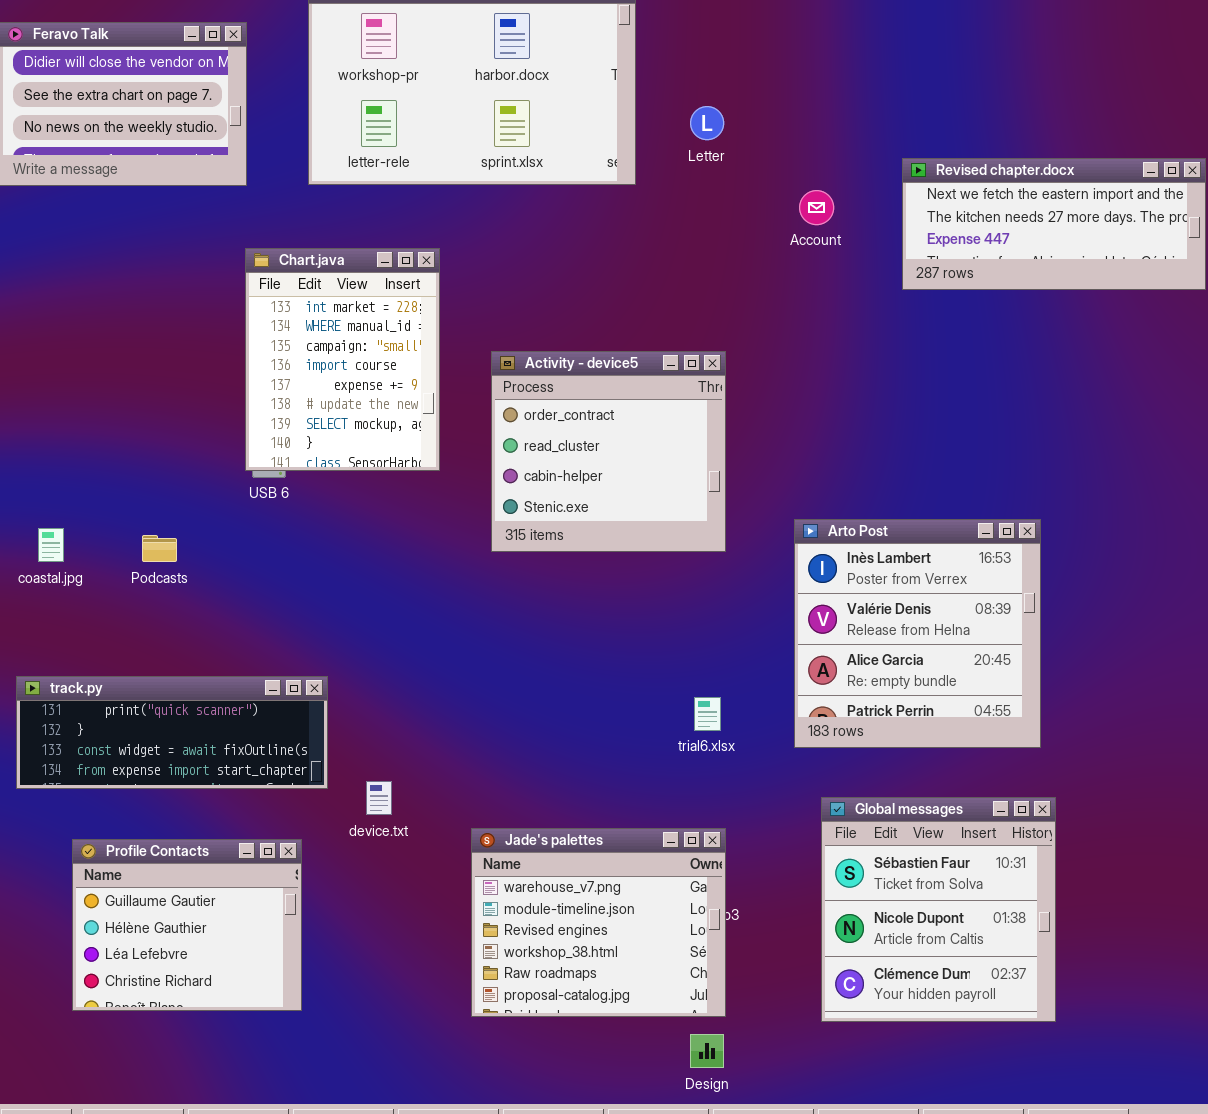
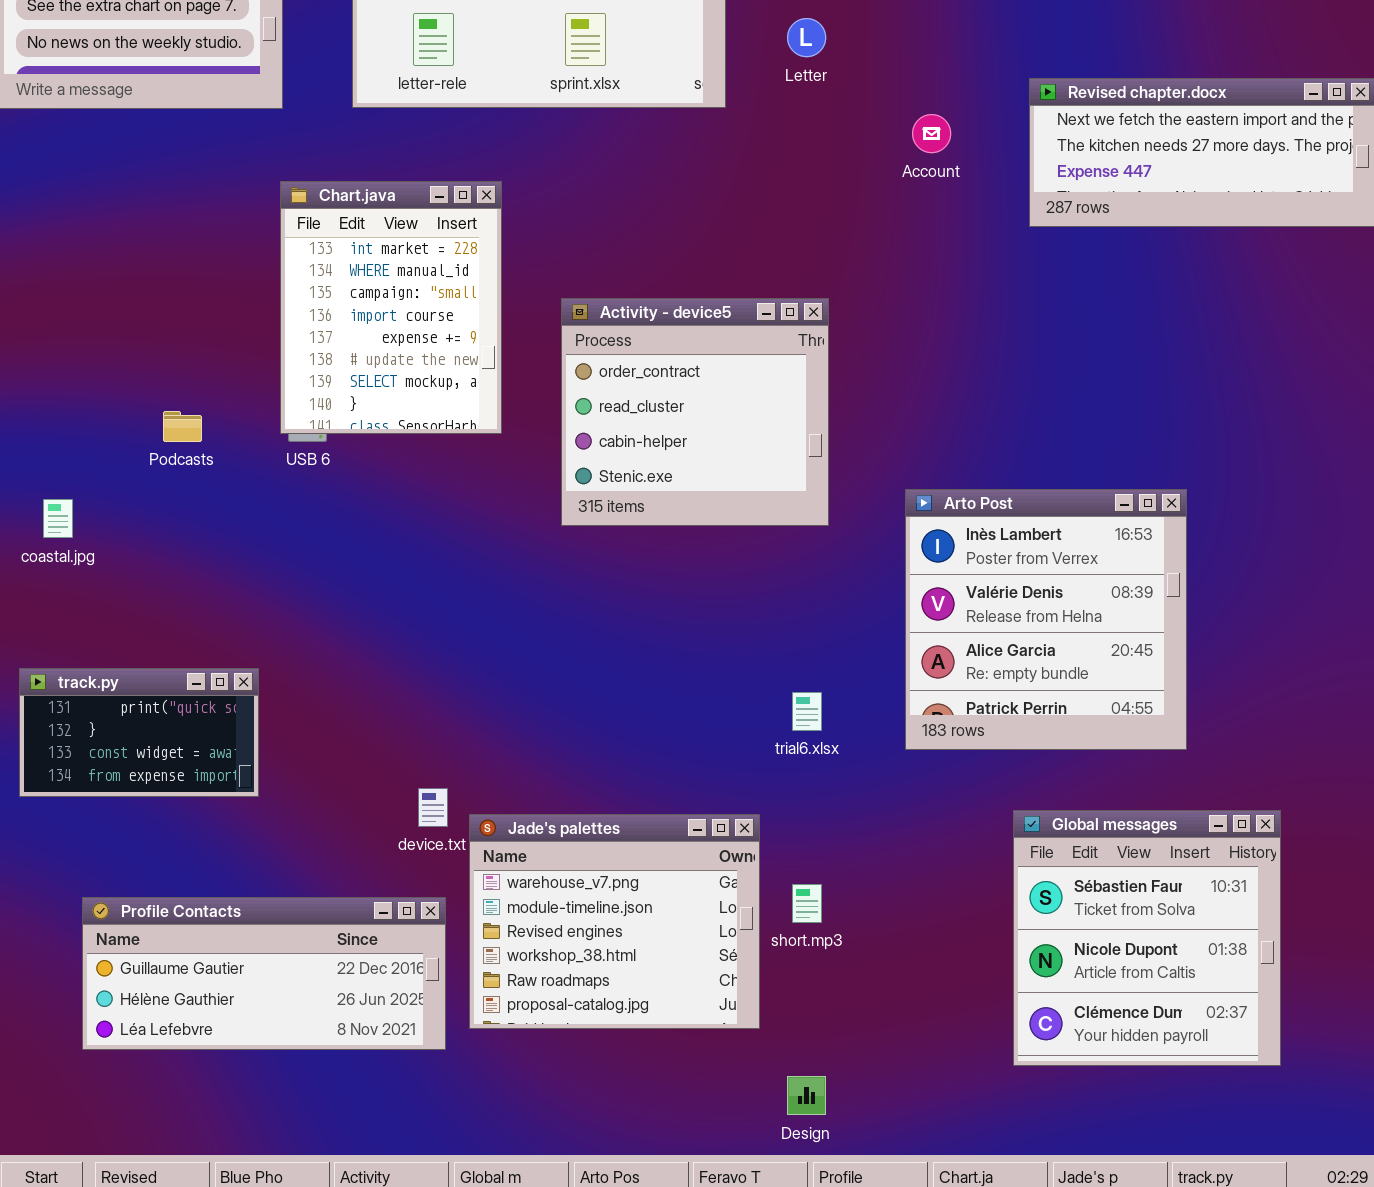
Podcasts: [142,535,177,562] -> [163,411,202,442], moved
track.py: [16,676,328,789] -> [19,668,259,797], resized
Global messages: [821,797,1056,1022] -> [1013,810,1281,1066], moved
Jade's palettes: [471,828,726,1017] -> [469,814,760,1029], moved
Profile Contacts: [72,839,302,1011] -> [82,897,446,1050], resized

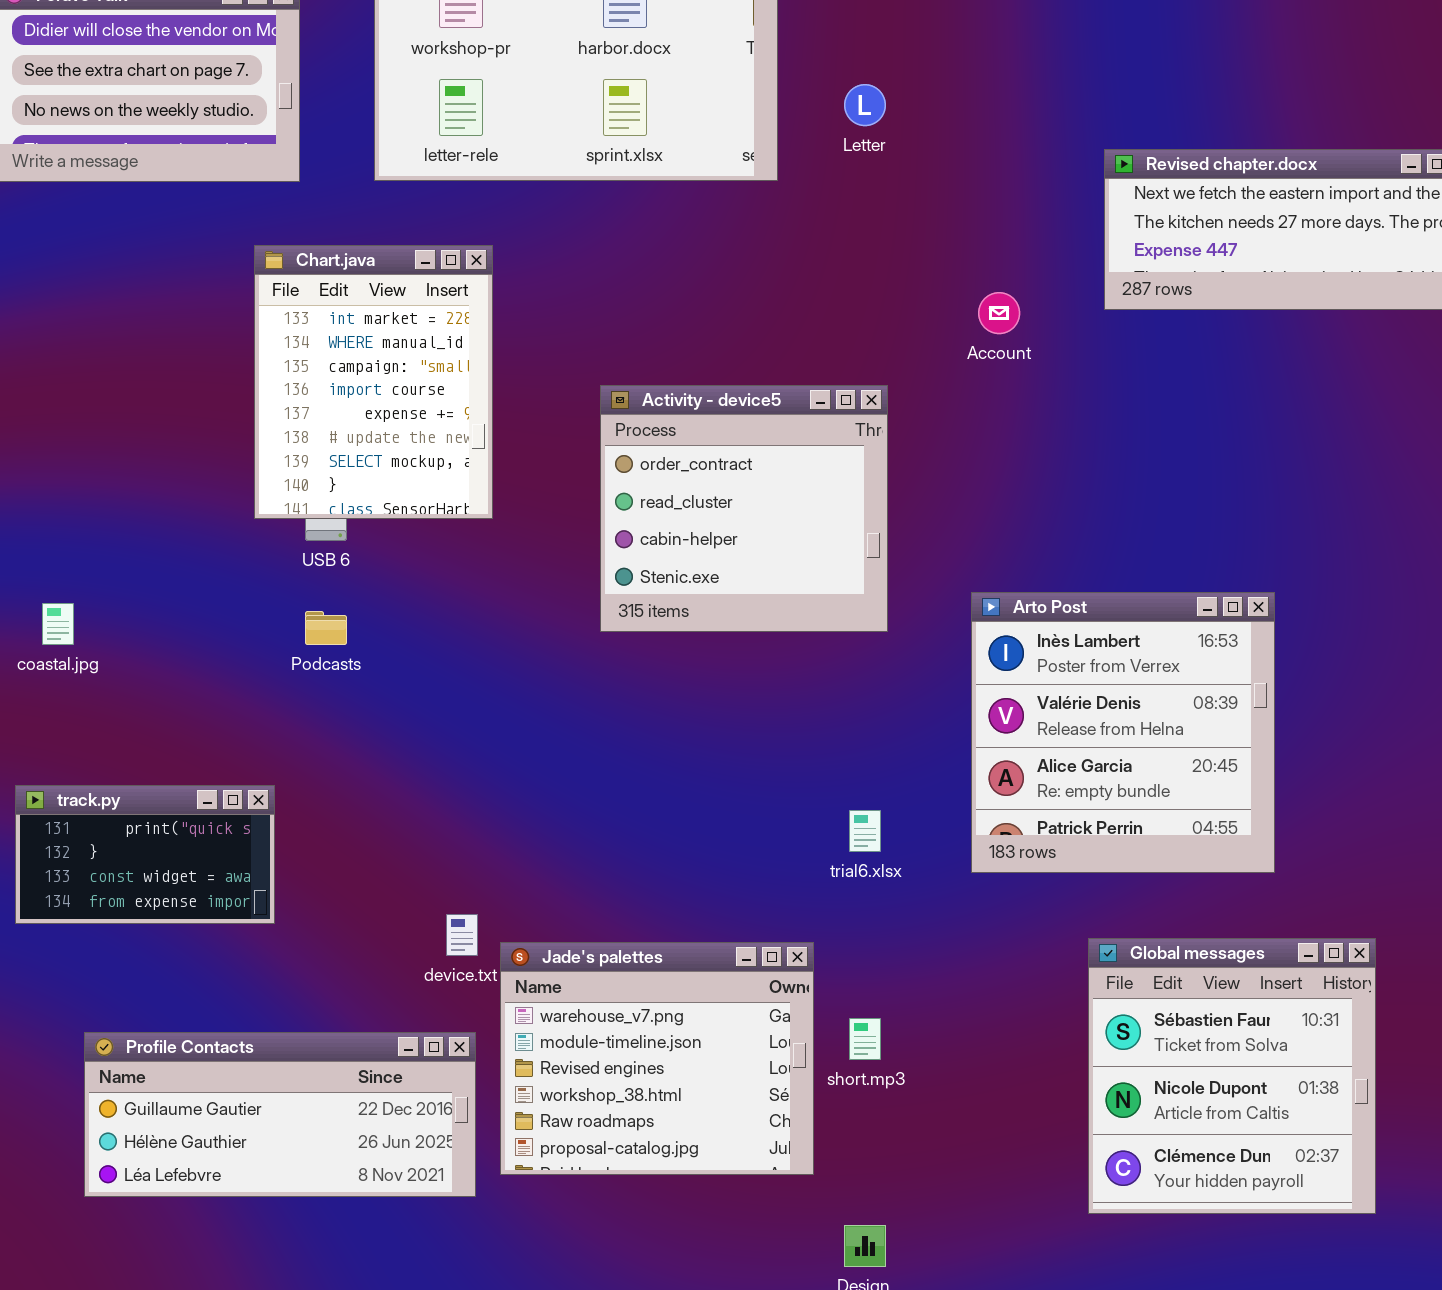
Account: [912,114,951,153] -> [978,292,1020,334], moved
Chart.java: [280,181,502,434] -> [254,245,493,519], moved
Podcasts: [163,411,202,442] -> [305,611,347,645], moved

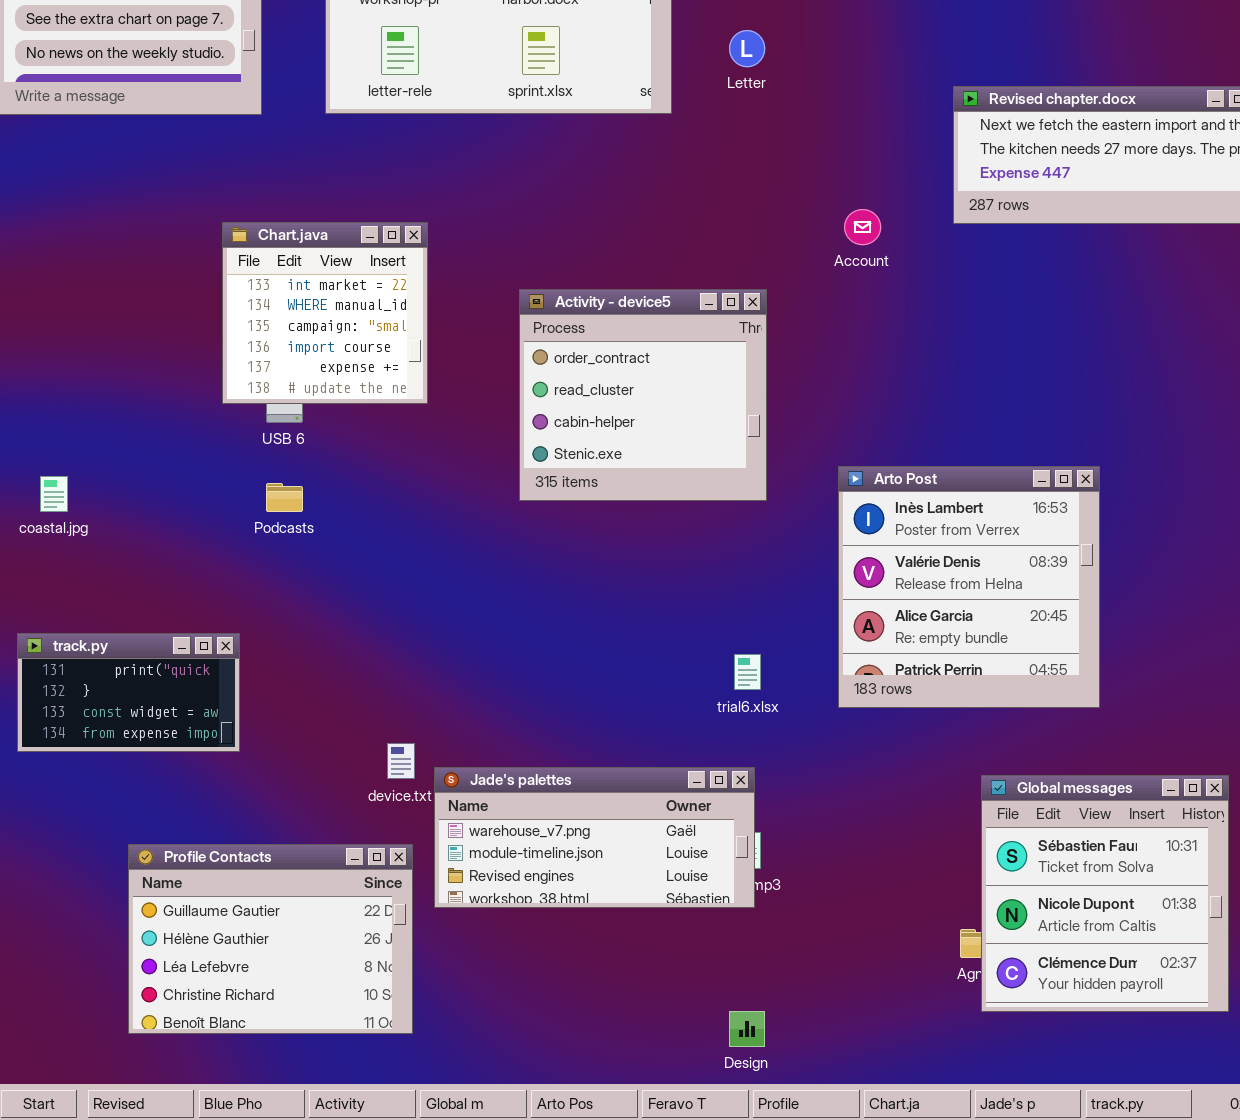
Chart.java: [254,245,493,519] -> [222,222,428,404], resized
Global messages: [1088,938,1376,1214] -> [981,775,1229,1012], moved
Jade's palettes: [500,942,814,1175] -> [434,767,755,908], resized
Profile Contacts: [84,1032,476,1197] -> [128,844,413,1034], resized

